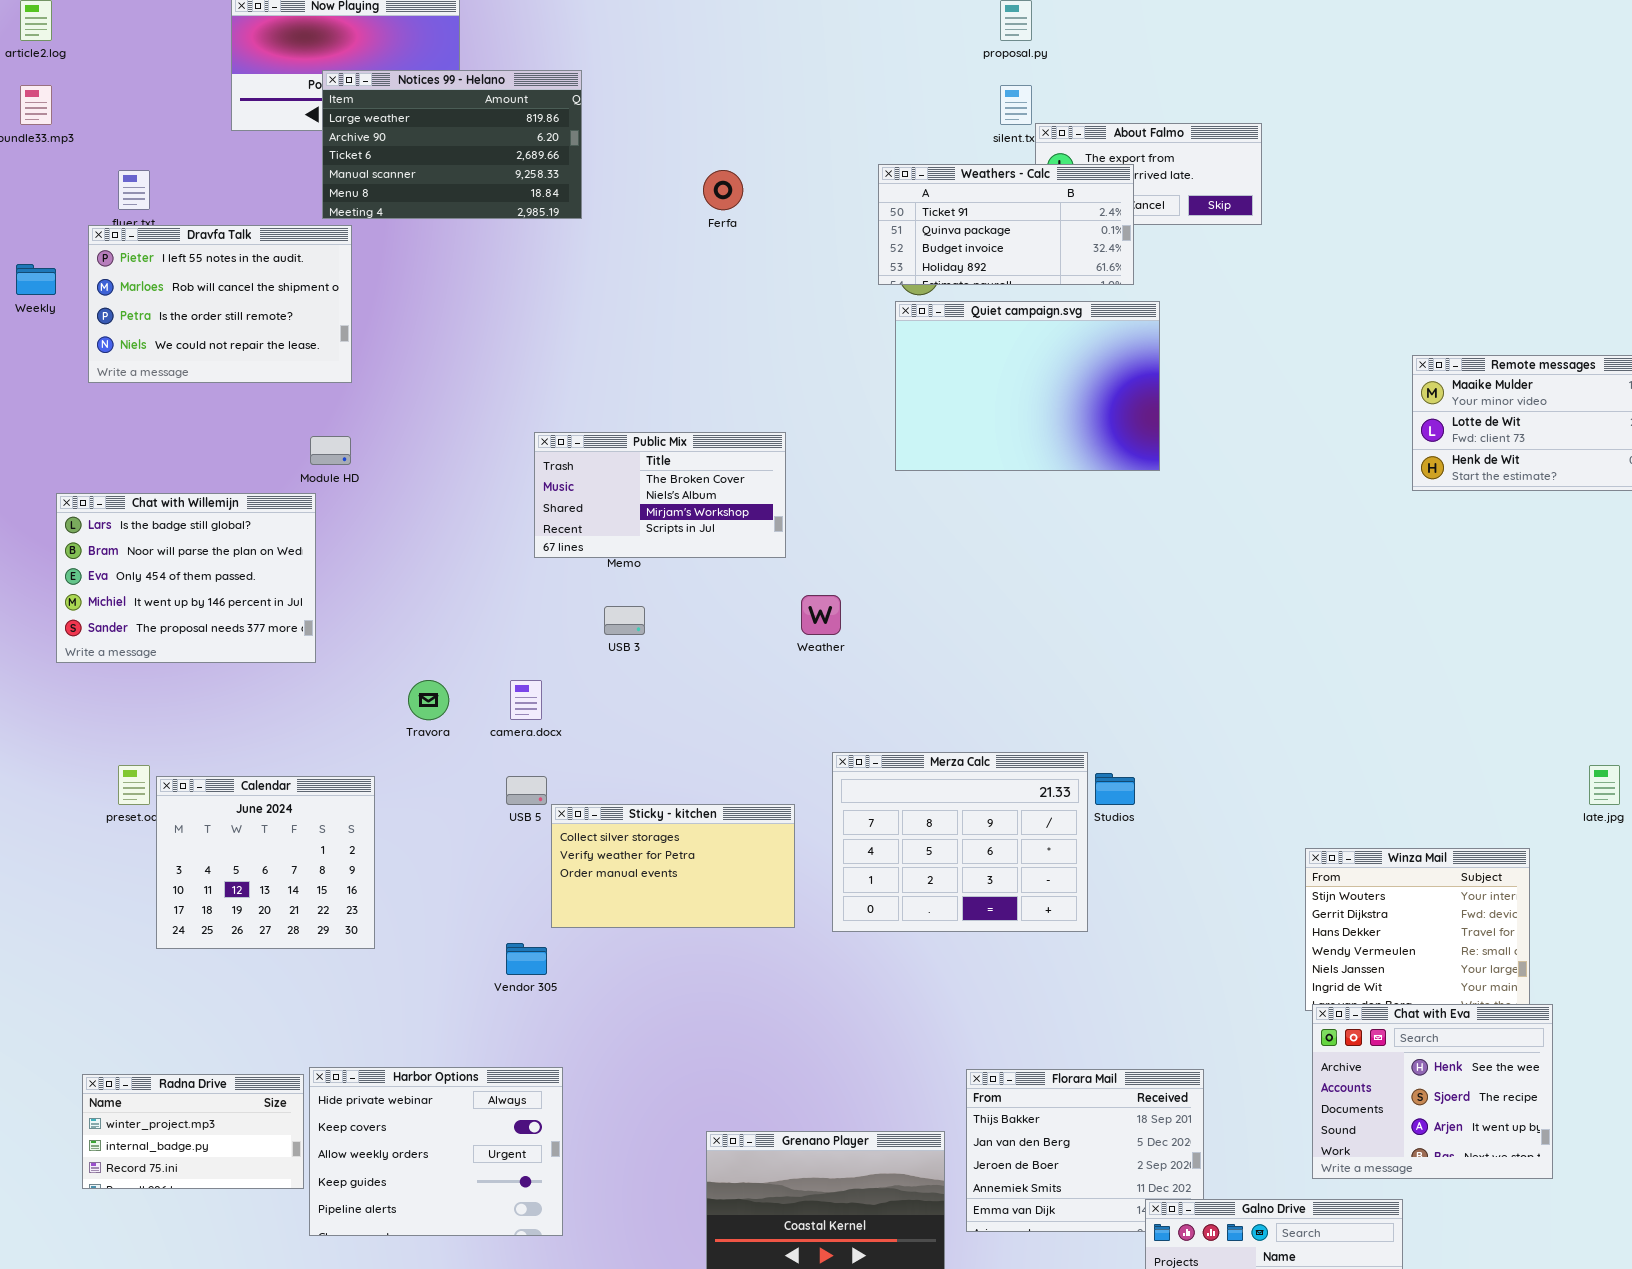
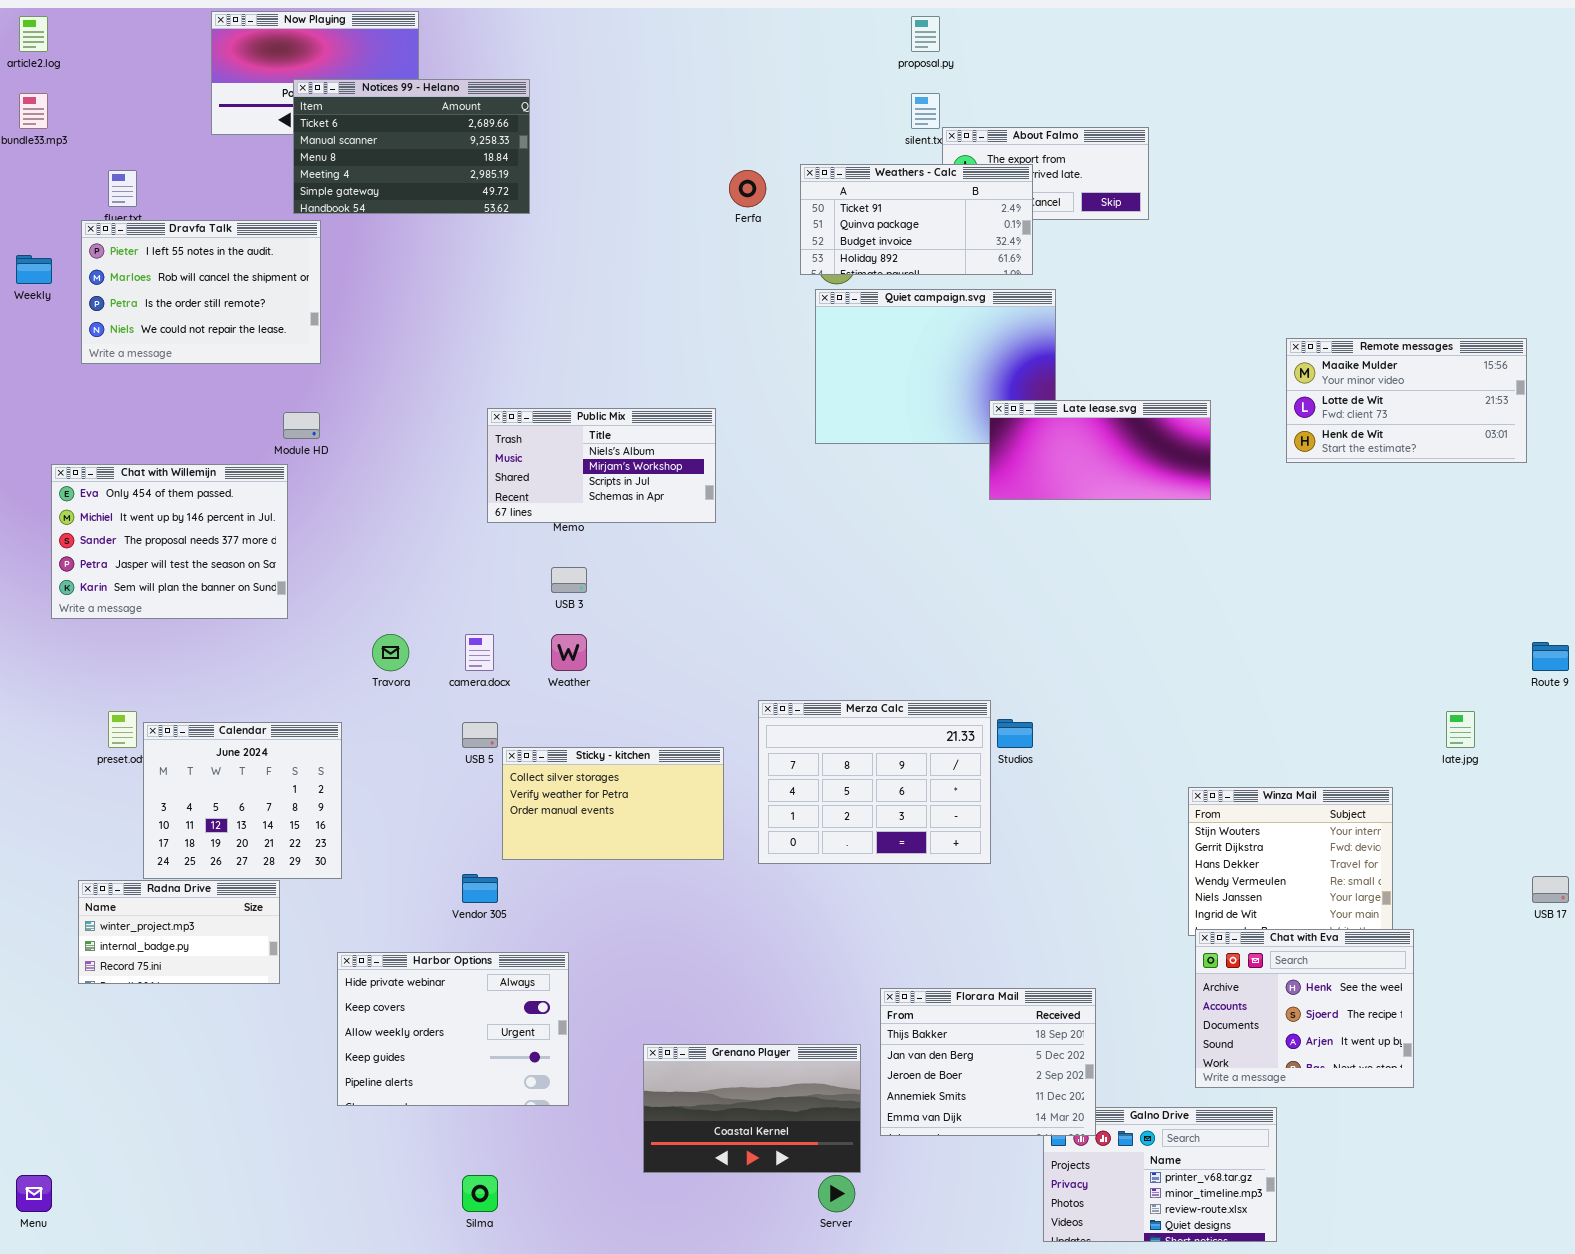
Notices 99 - Helano: [322,70,582,219] -> [293,79,530,214], scrolled down 2 rows
Ferfa: [703,170,743,210] -> [729,170,766,207], moved
Late lease.svg: none -> [989,400,1211,500], opened
Public Mix: [534,432,786,558] -> [487,408,716,523], scrolled down 1 row
Chat with Willemijn: [56,493,316,663] -> [51,464,288,619], scrolled down 2 rows
Weather: [801,595,841,635] -> [551,634,587,671], moved
Harbor Options: [309,1067,563,1236] -> [337,952,569,1106], moved
Florara Mail: [966,1069,1204,1232] -> [880,988,1096,1136], raised
Radna Drive: [82,1074,304,1189] -> [78,880,280,984], moved

